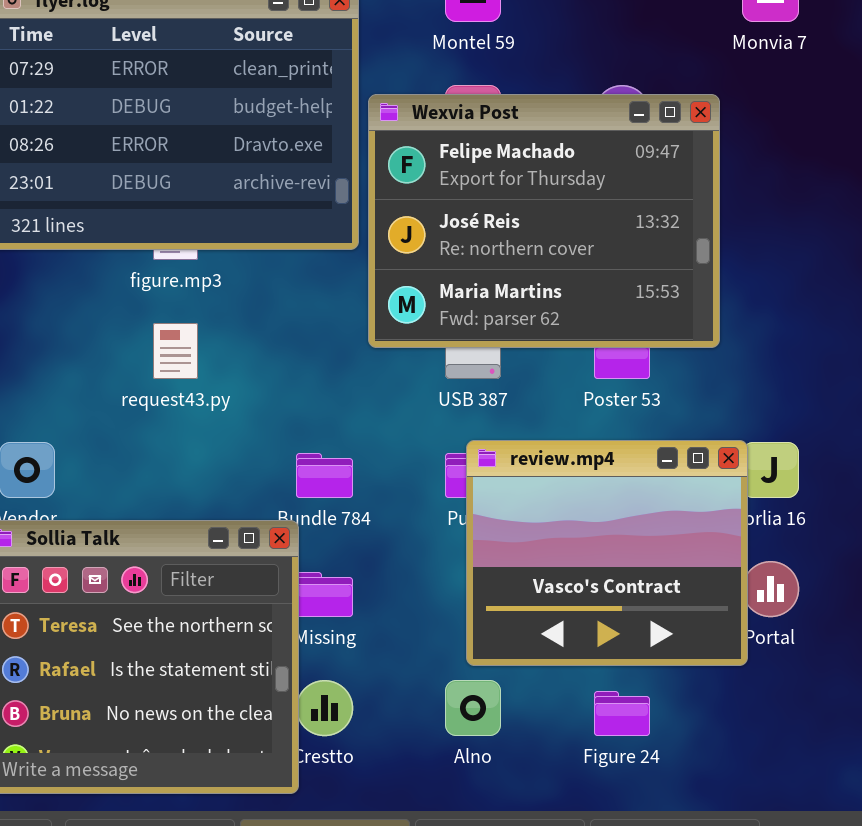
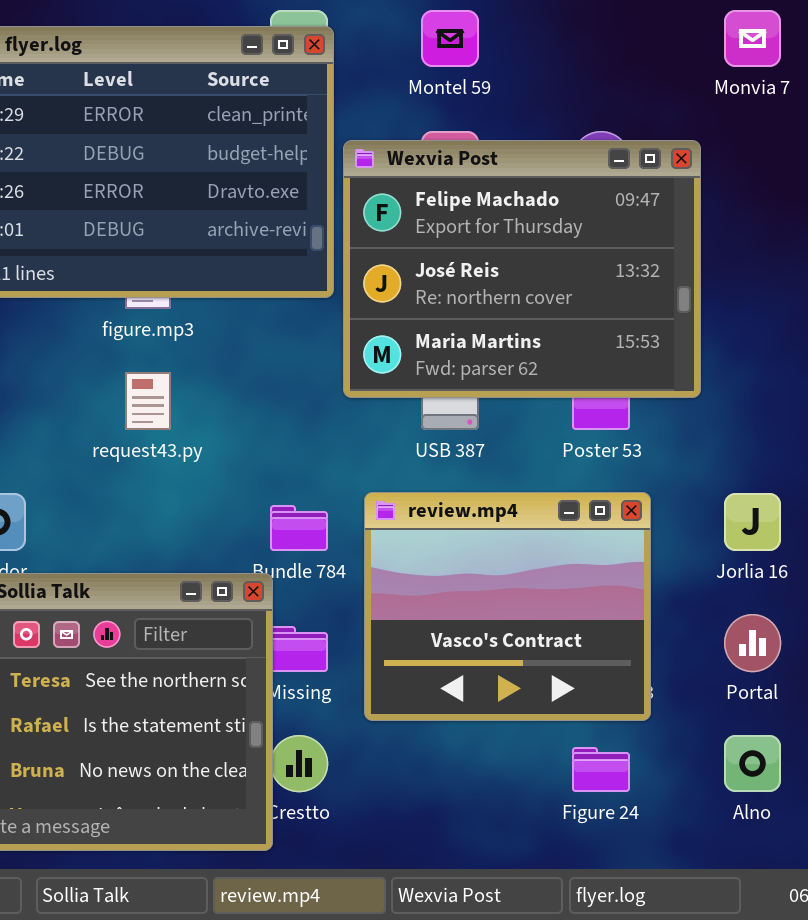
review.mp4: [466,440,748,666] -> [364,492,651,721], moved
Alno: [445,680,501,736] -> [724,735,781,792], moved

